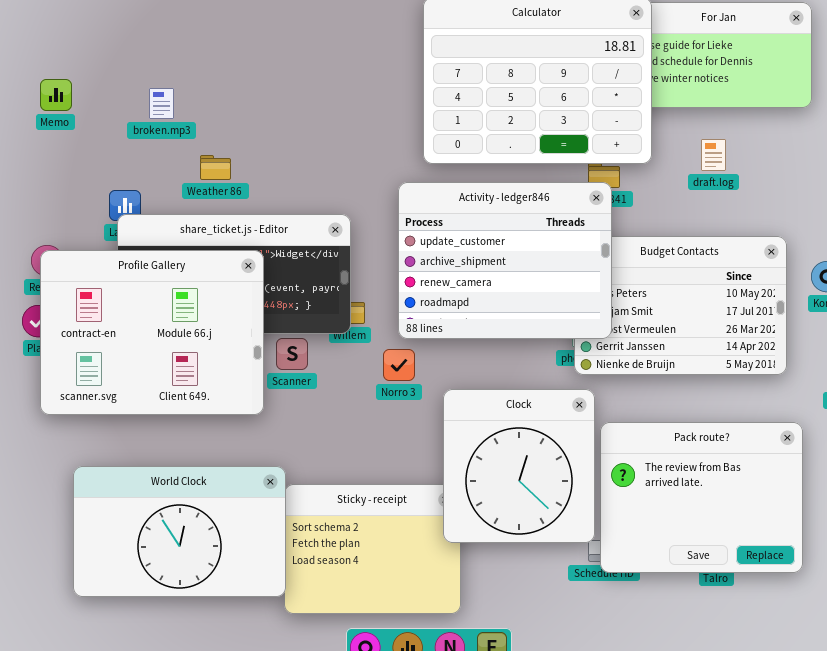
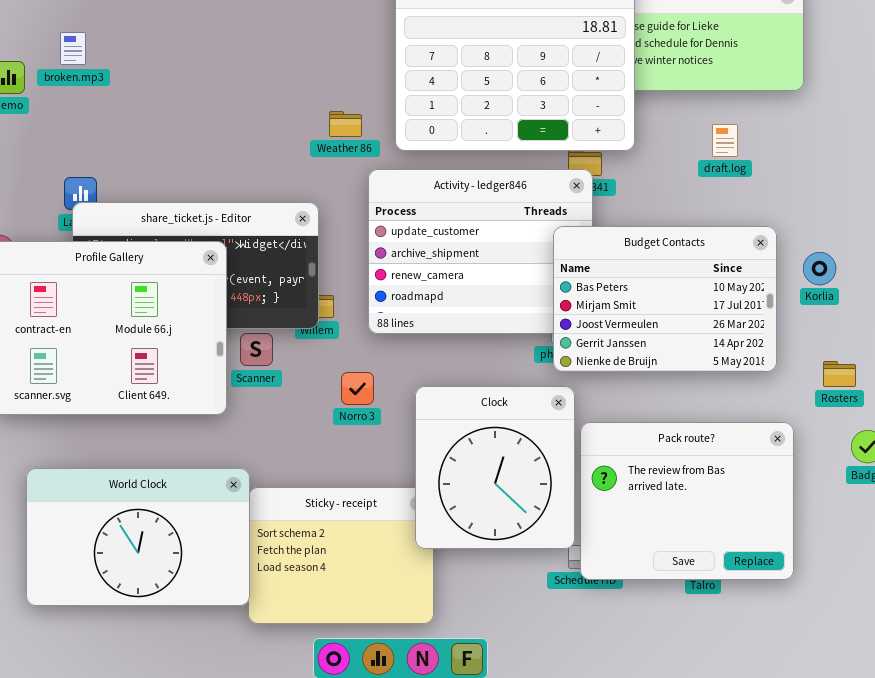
broken.mp3: [149,88,174,119] -> [60,32,86,65], moved
draft.log: [701,139,726,171] -> [712,124,738,157], moved
Weather 86: [200,155,231,180] -> [329,111,362,137], moved
Budget Contacts: [574,236,787,375] -> [553,226,777,372], raised
Norro 3: [383,349,415,381] -> [341,372,374,405], moved

